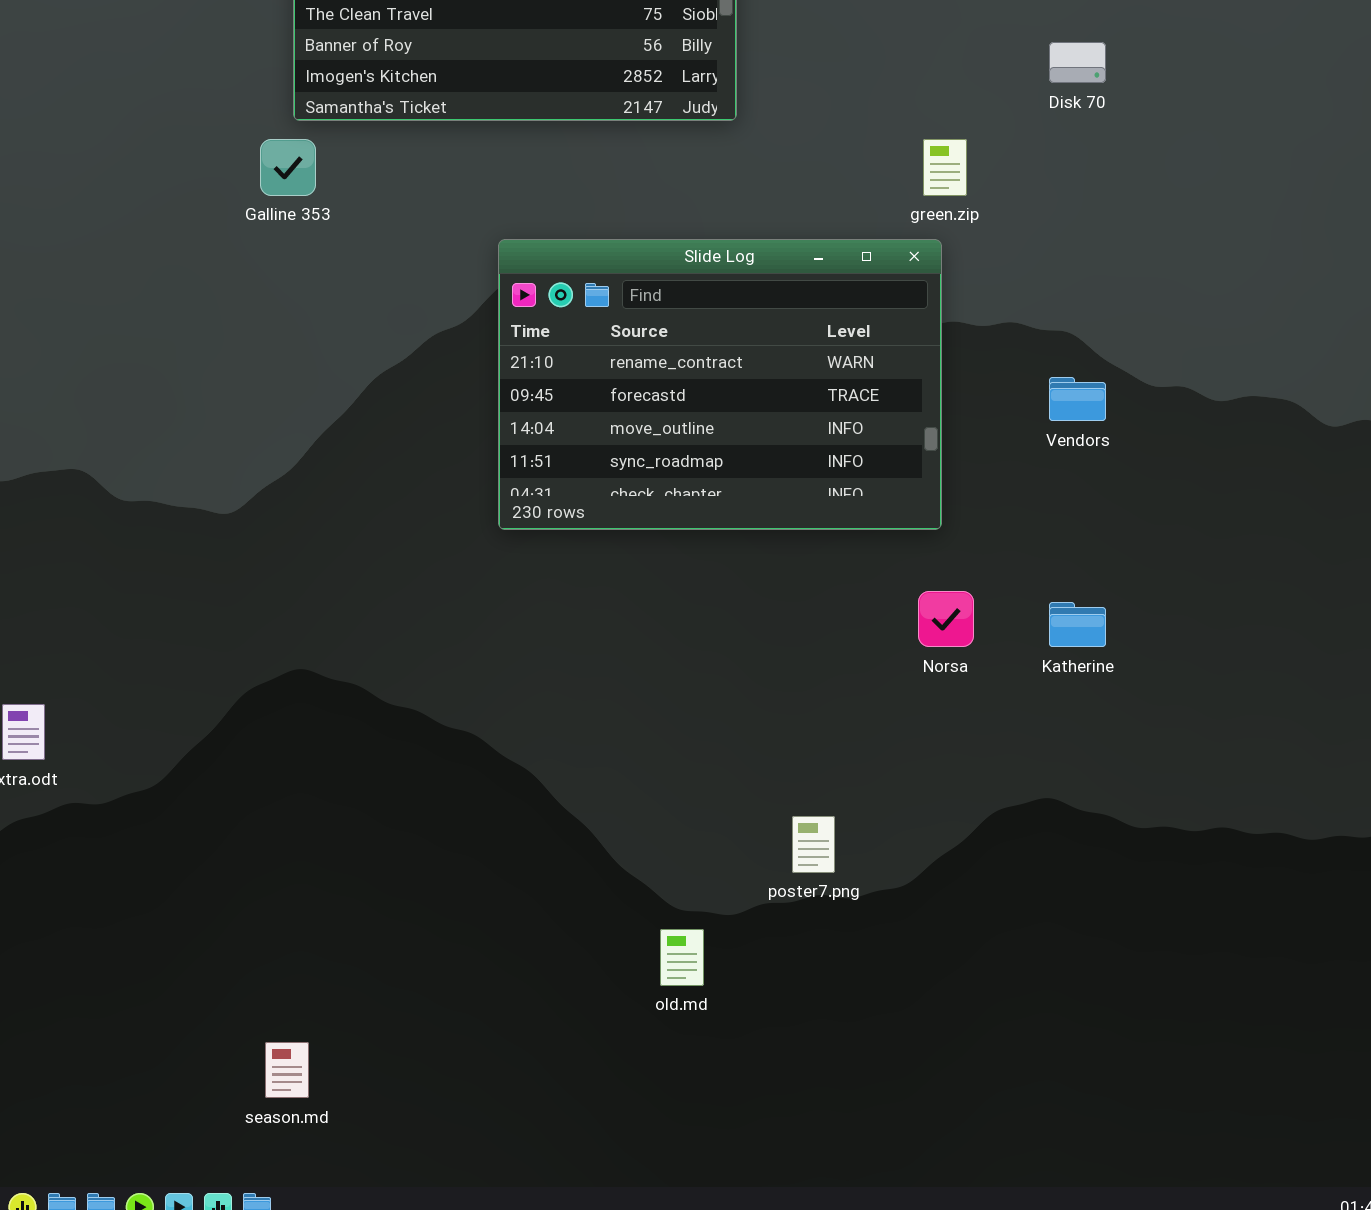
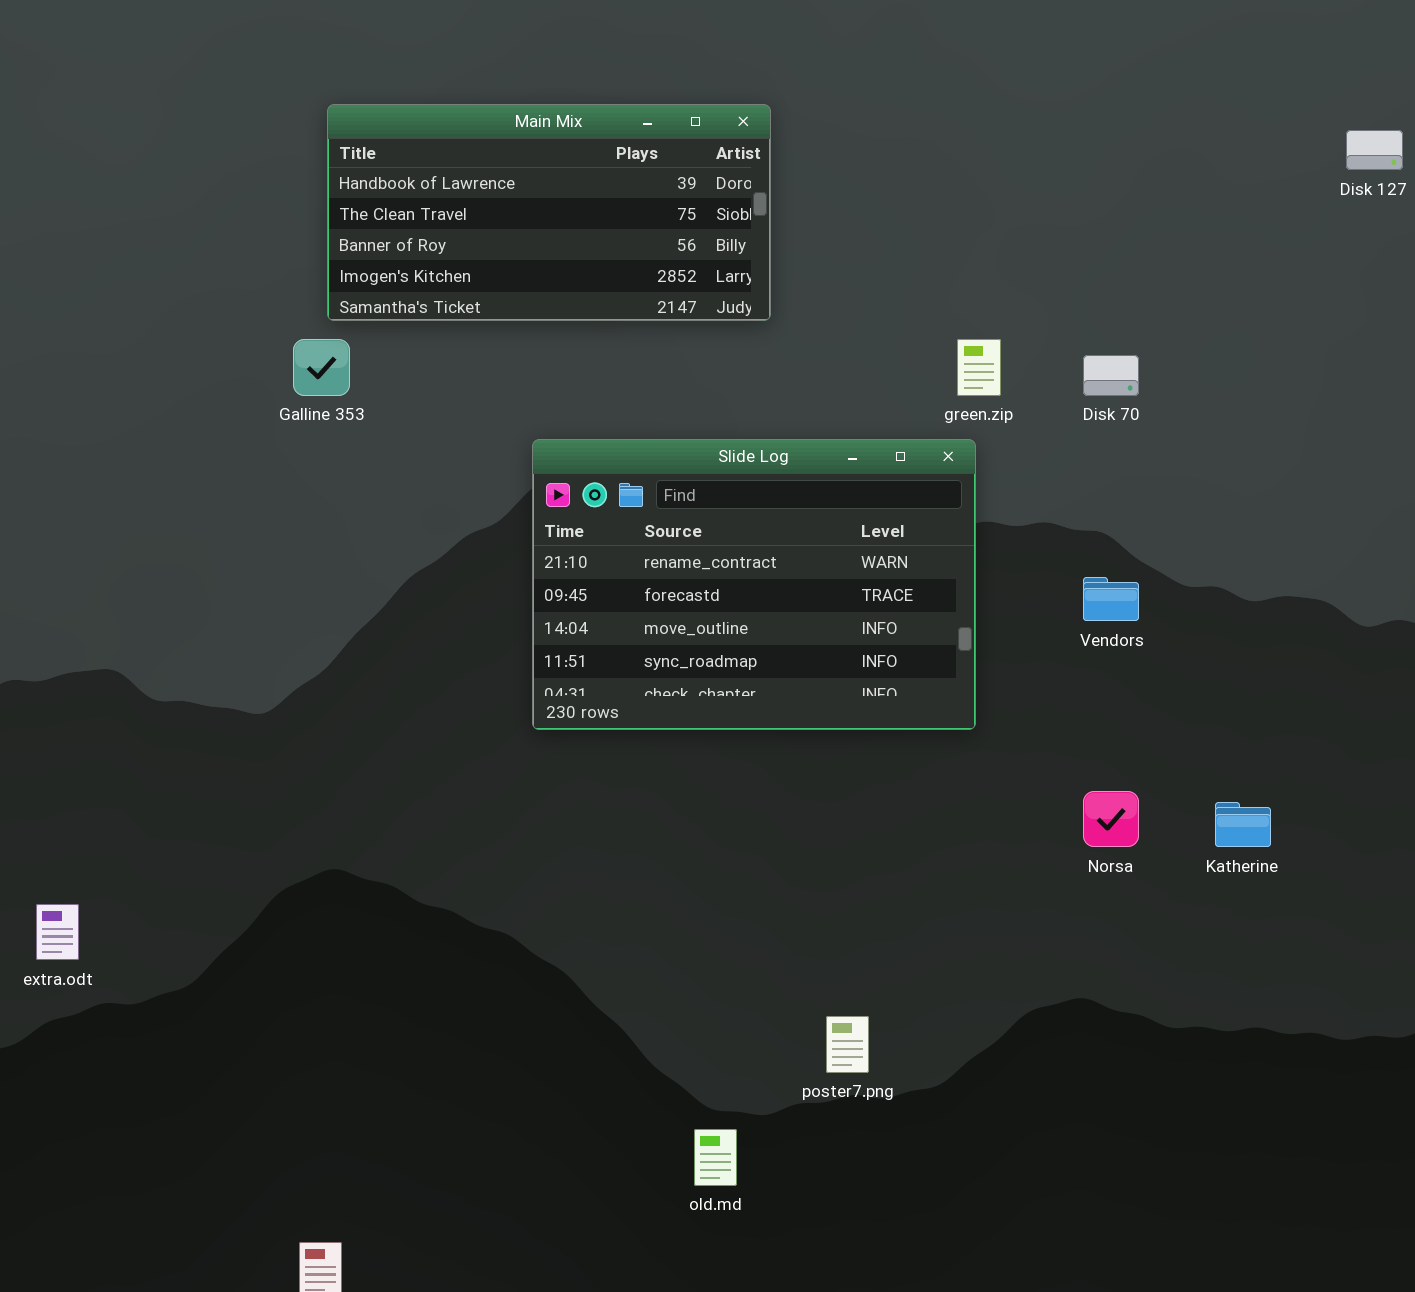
Disk 70: [1049,42,1106,83] -> [1083,355,1139,396], moved
Norsa: [918,591,974,647] -> [1083,791,1139,847], moved
Katherine: [1049,602,1106,647] -> [1215,802,1271,847], moved

